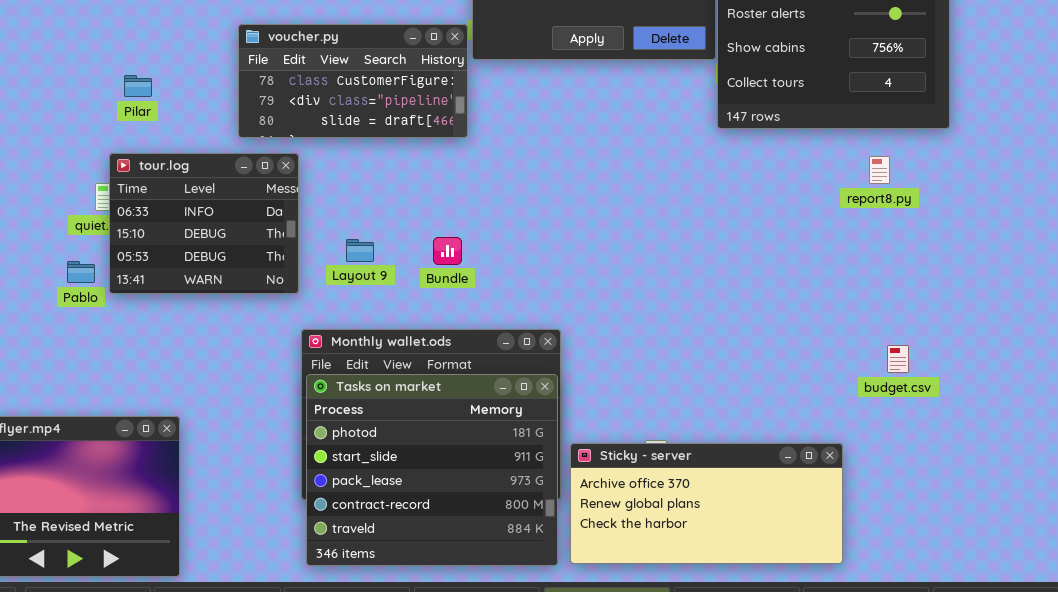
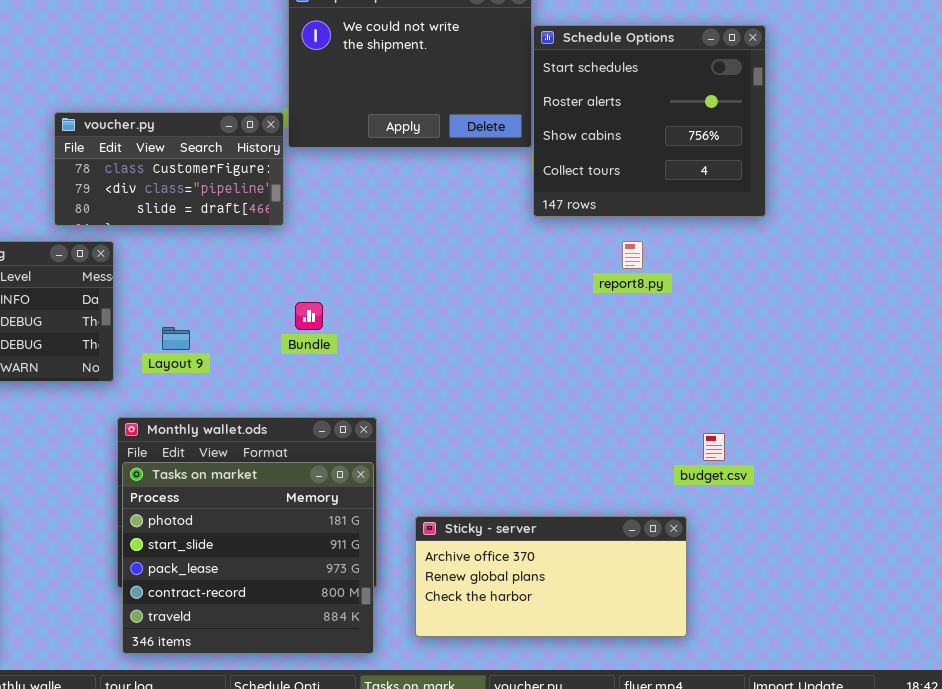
report8.py: [869,156,890,184] -> [622,241,643,269], moved
Bundle: [433,237,462,265] -> [295,302,323,330], moved
Sticky - server: [570,443,843,564] -> [415,516,687,637], moved

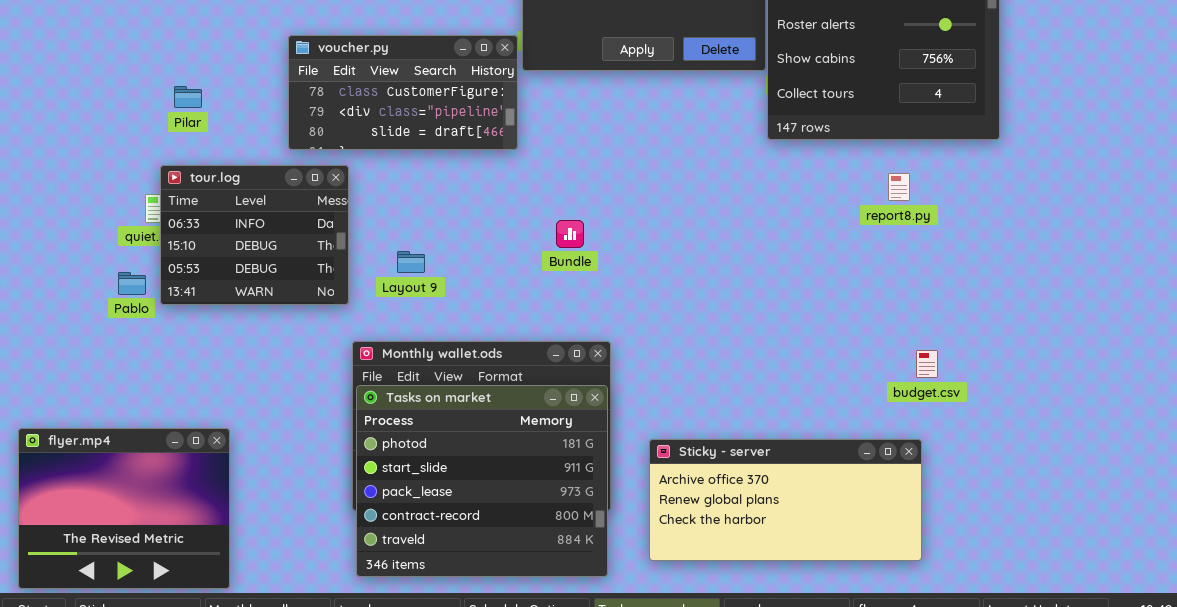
report8.py: [622,241,643,269] -> [888,173,910,201], moved
Bundle: [295,302,323,330] -> [556,220,584,248], moved
budget.csv: [703,433,725,461] -> [916,350,938,378], moved

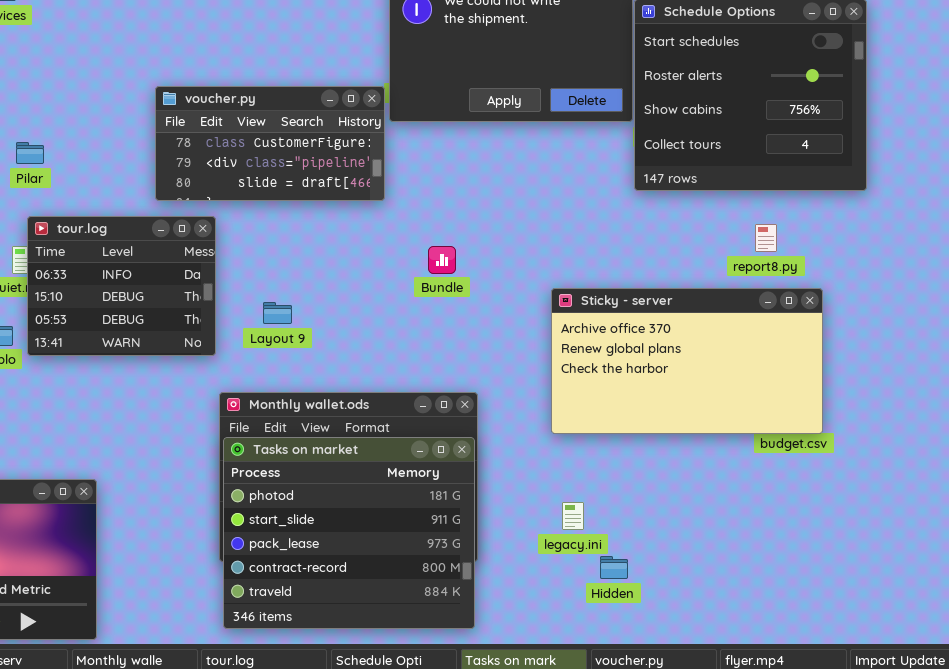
Pilar: [174,86,202,108] -> [16,142,44,164], moved
Bundle: [556,220,584,248] -> [428,246,456,274], moved
Sticky - server: [649,439,922,561] -> [551,288,823,434], moved, resized

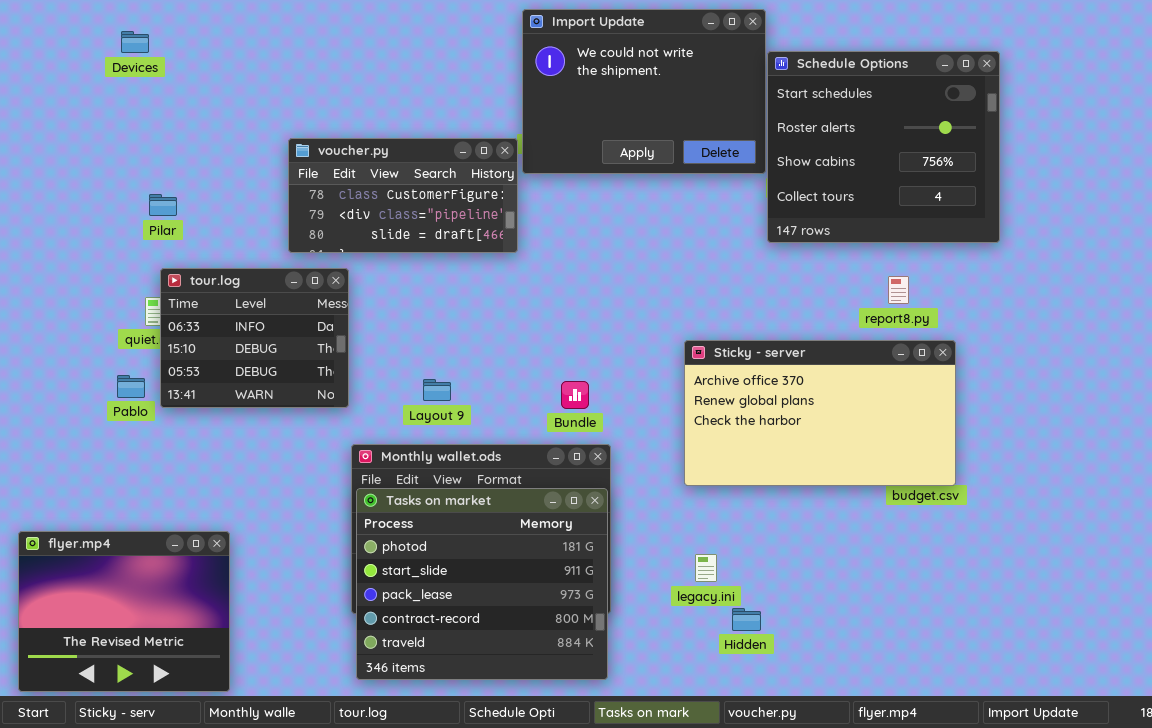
Bundle: [428,246,456,274] -> [561,381,589,409], moved
Layout 9: [263,302,292,324] -> [423,379,451,401], moved

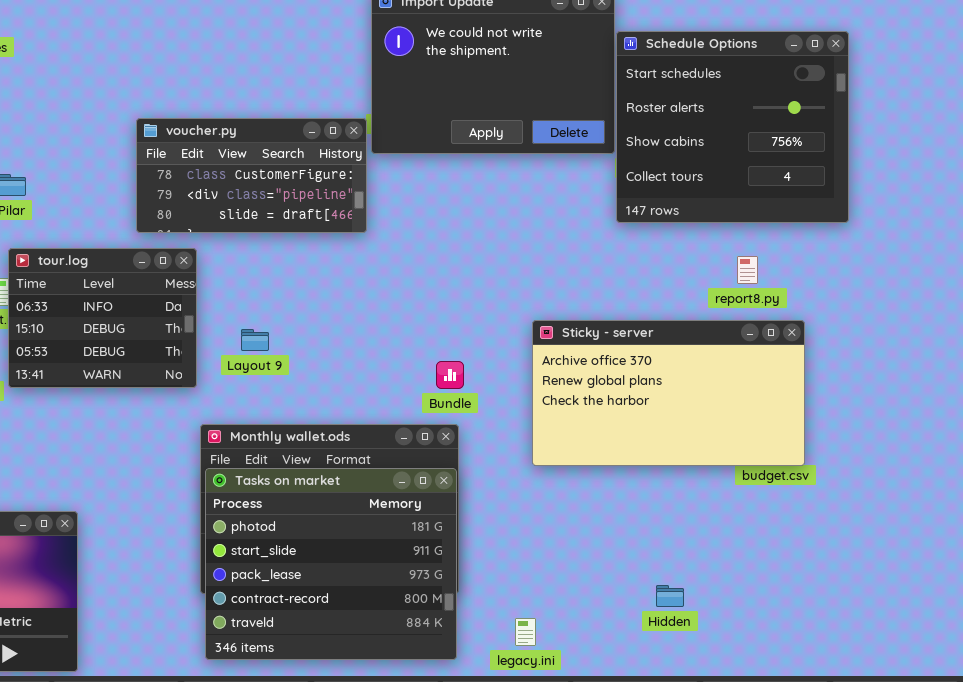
Layout 9: [423,379,451,401] -> [241,329,269,351], moved
Bundle: [561,381,589,409] -> [436,361,464,389], moved
legacy.ini: [695,554,717,582] -> [515,618,536,646], moved
Hidden: [732,608,761,631] -> [656,585,684,607], moved

